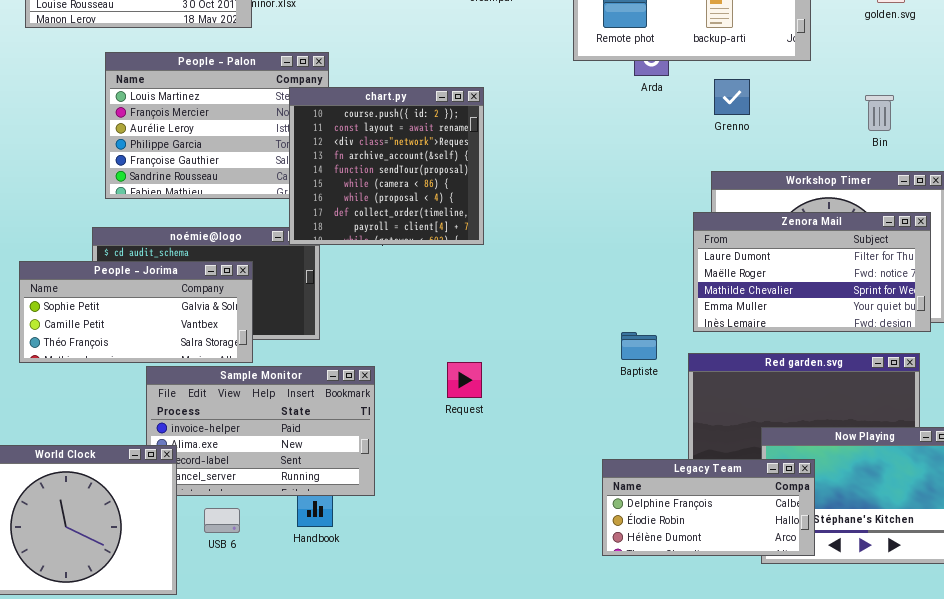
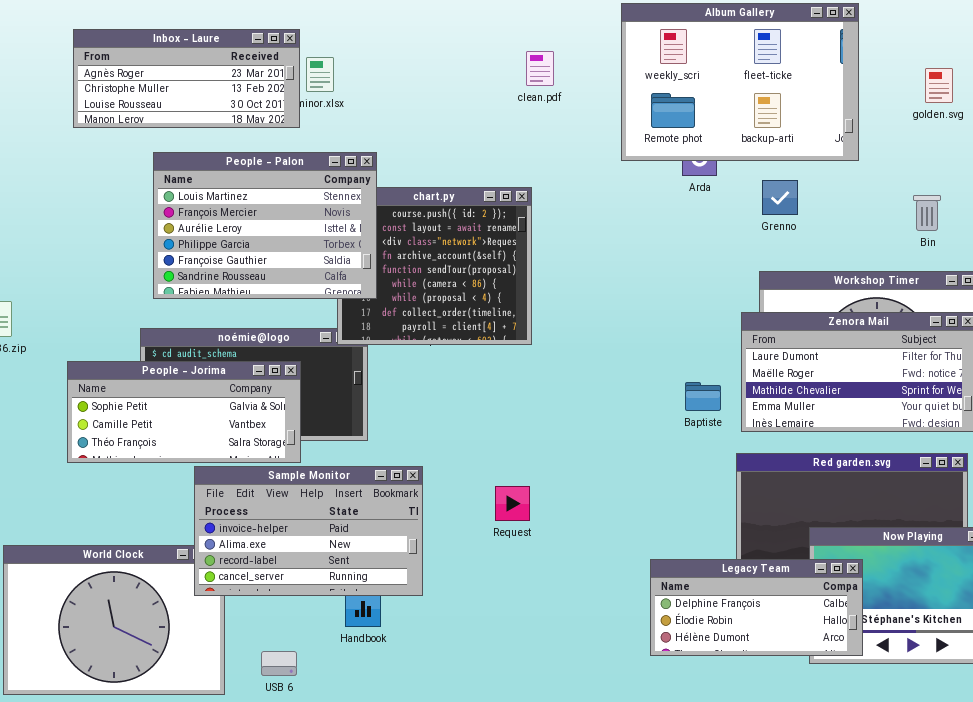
People - Palon: [105,52,329,199] -> [153,152,377,299], raised
Baptiste: [621,332,657,360] -> [685,382,721,411], moved
Request: [447,362,482,398] -> [495,486,530,521], moved
Sample Monitor: [146,366,375,496] -> [194,466,423,596], raised
USB 6: [204,508,240,533] -> [261,651,297,676], moved

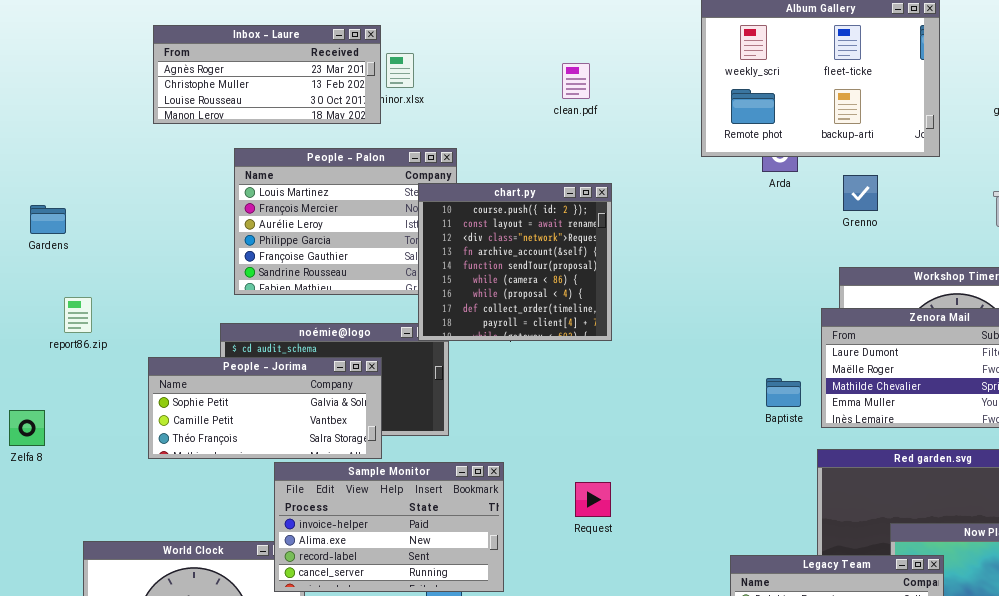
clean.pdf: [526,51,554,86] -> [562,63,590,99], moved
chart.py: [337,187,532,345] -> [418,183,612,341], raised

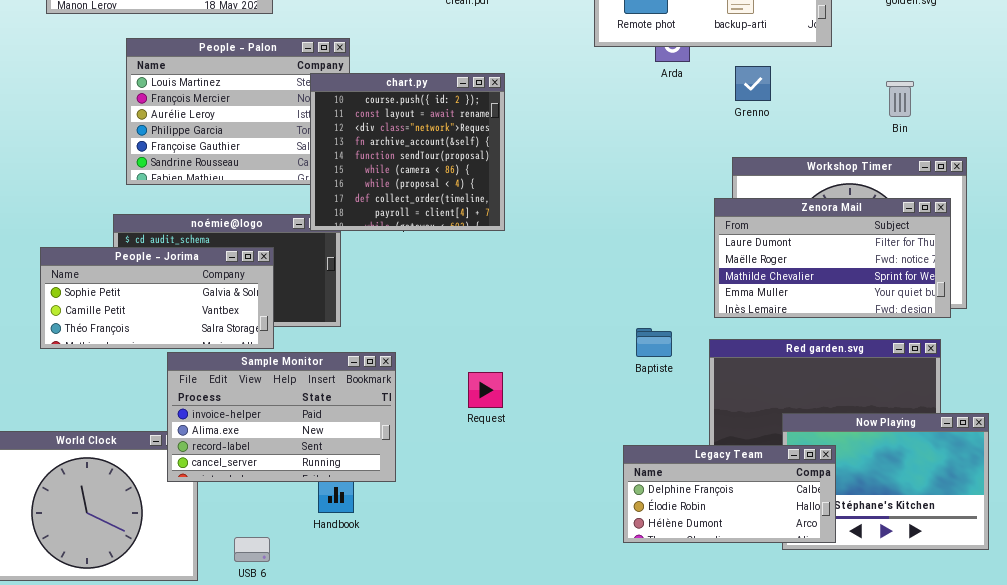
Baptiste: [766,378,801,407] -> [636,328,672,357], moved

